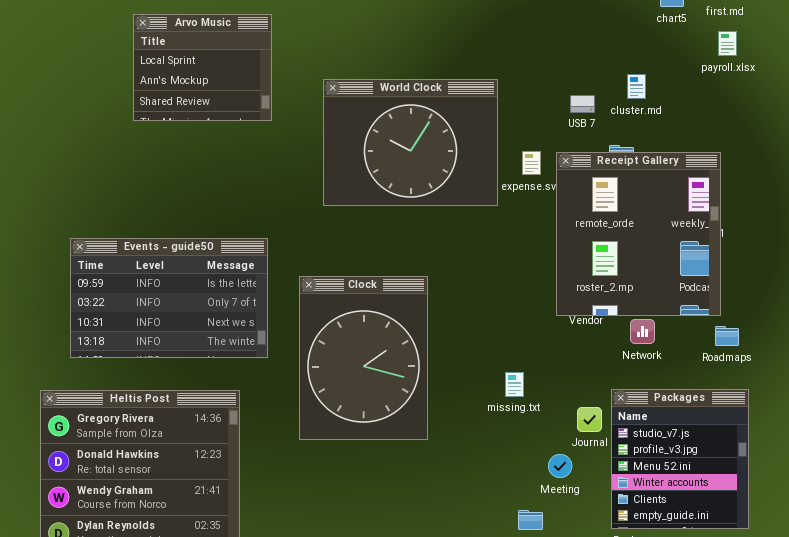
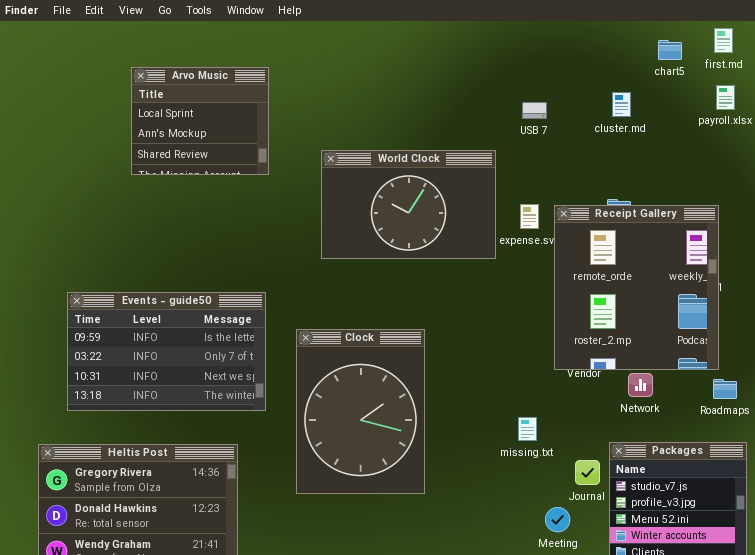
cluster.md: [627,74,646,99] -> [612,92,631,117], moved
World Clock: [323,79,498,206] -> [321,150,496,259], resized
USB 7: [570,95,595,113] -> [522,102,547,119], moved
missing.txt: [505,372,524,397] -> [518,417,537,441], moved

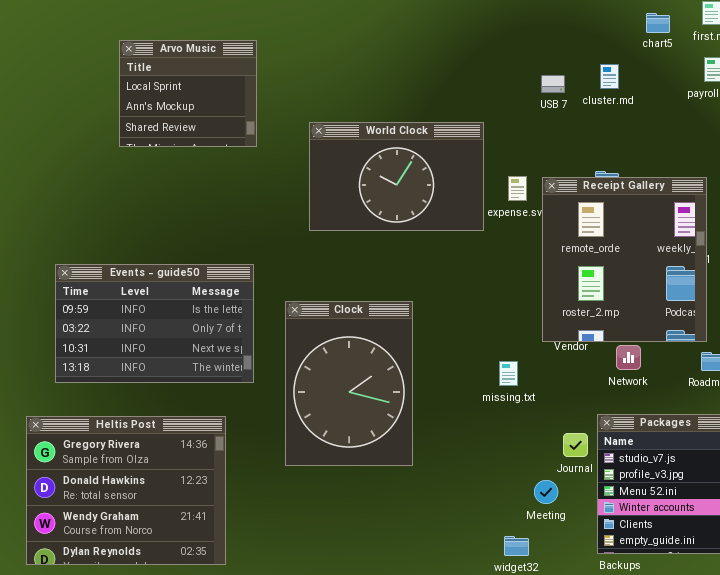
USB 7: [522,102,547,119] -> [541,75,565,93], moved
missing.txt: [518,417,537,441] -> [499,361,518,386], moved

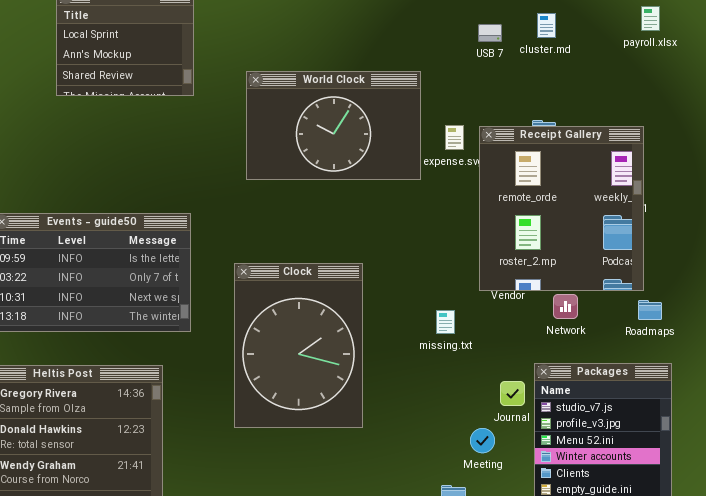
Clock: [285,301,413,466] -> [234,263,363,428], moved

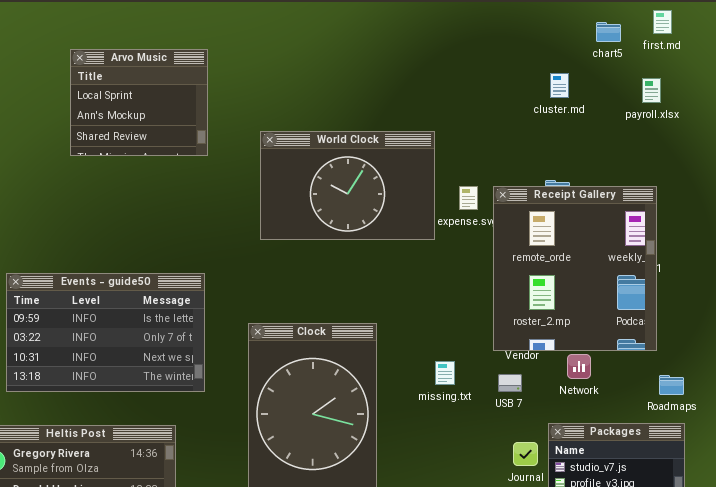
payroll.xlsx: [641,6,660,31] -> [642,78,661,103], moved
USB 7: [478,24,502,42] -> [498,374,522,392], moved
Roadmaps: [638,300,662,320] -> [659,375,684,395], moved
missing.txt: [436,310,455,334] -> [435,361,455,385], moved

